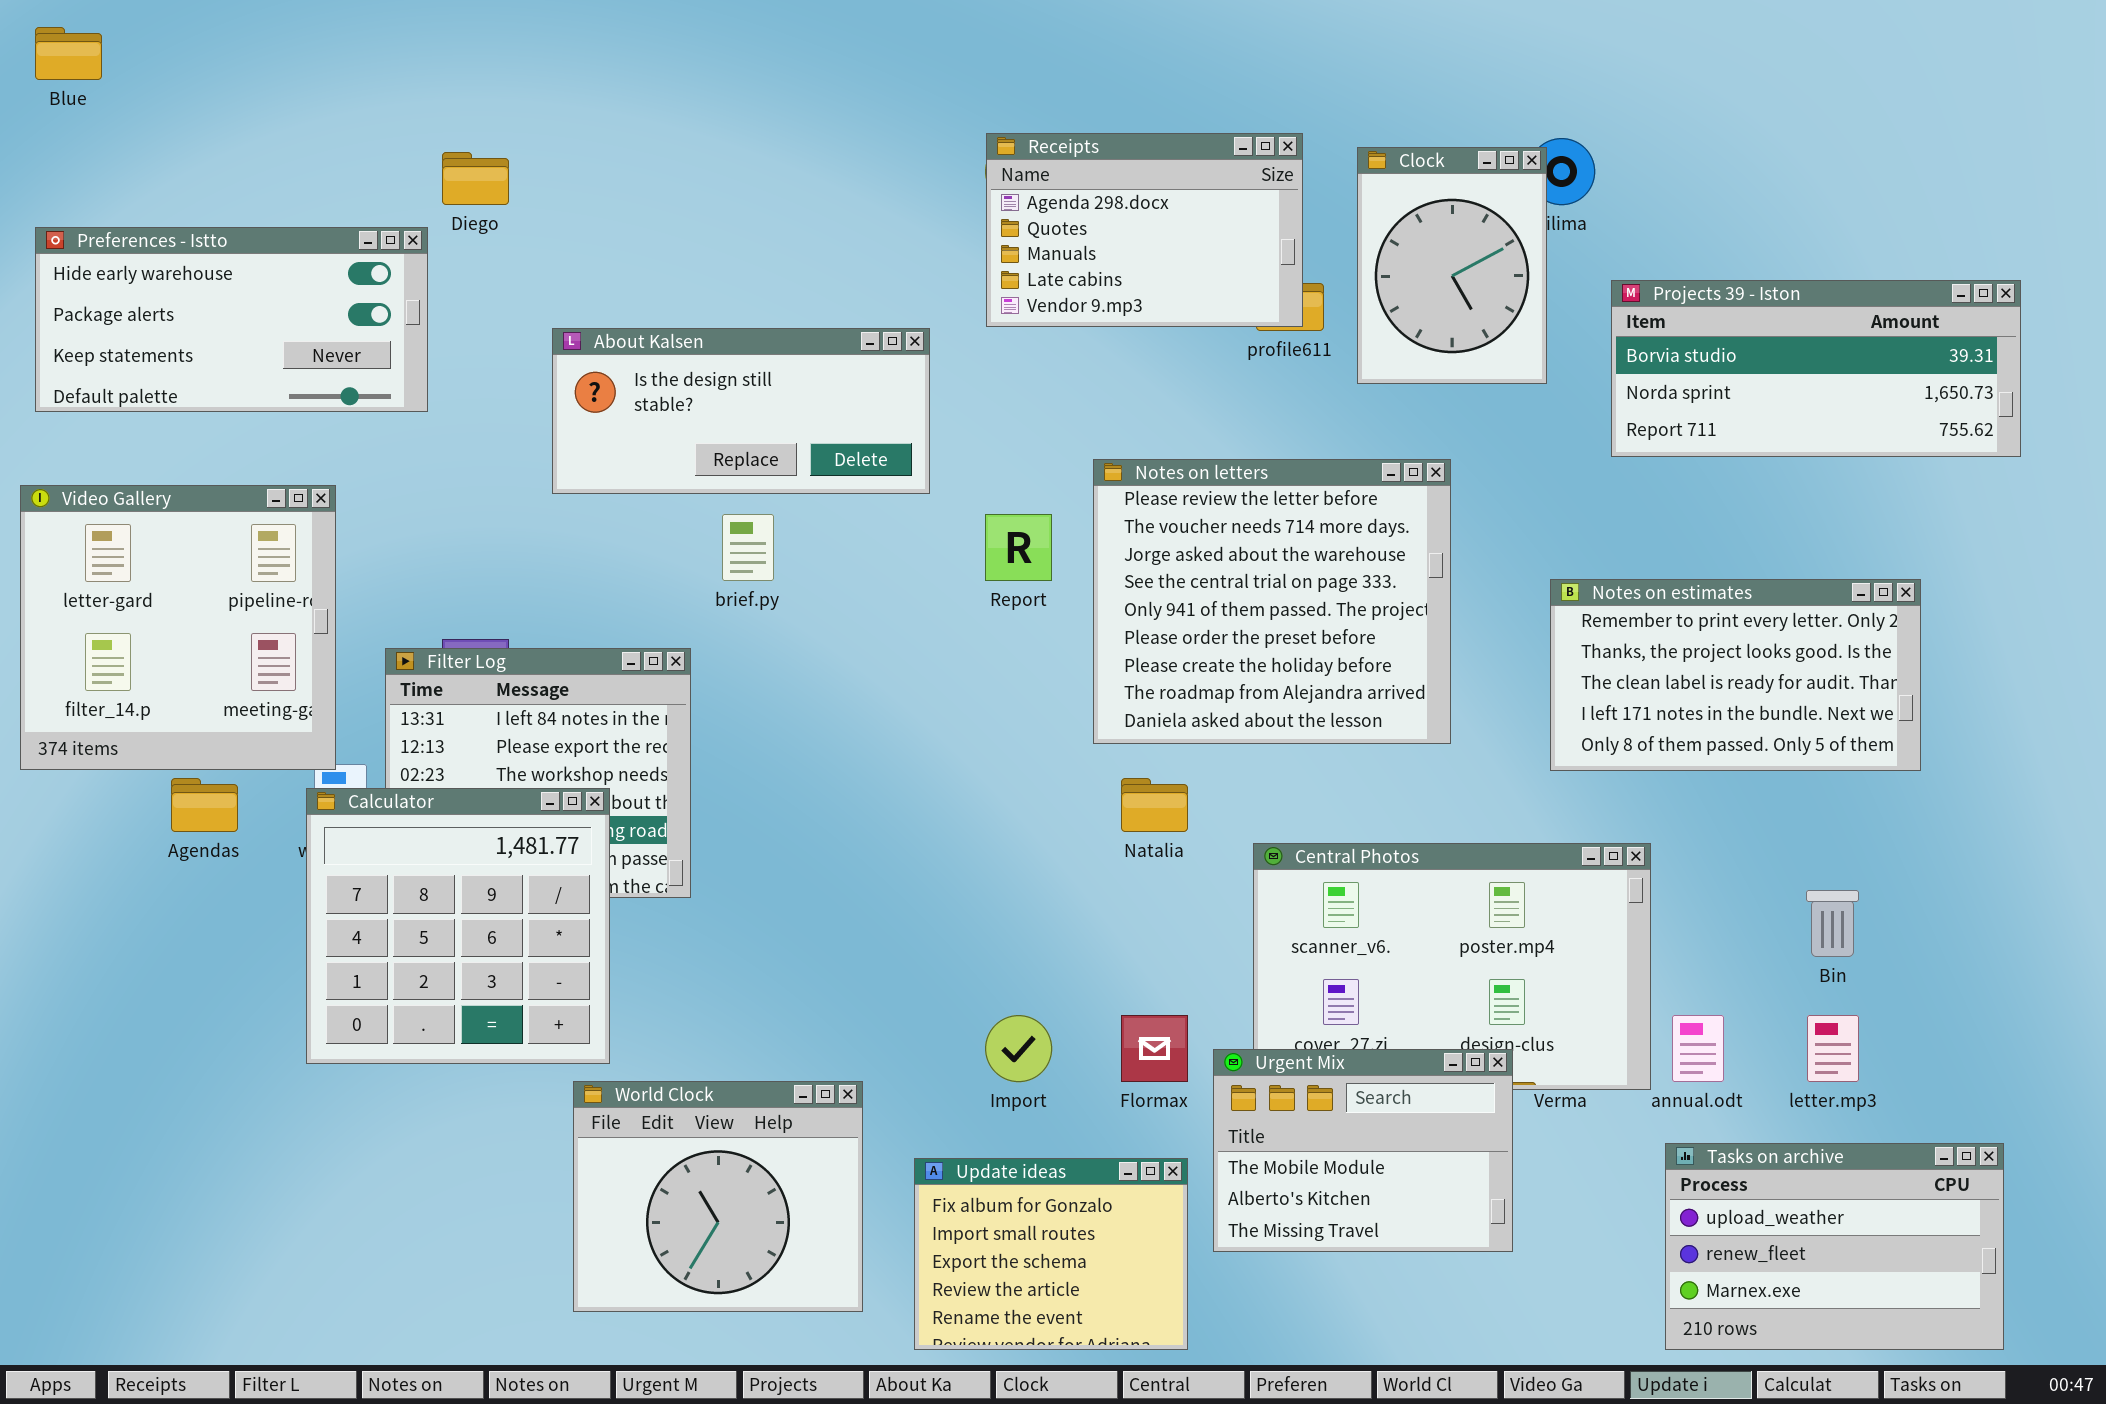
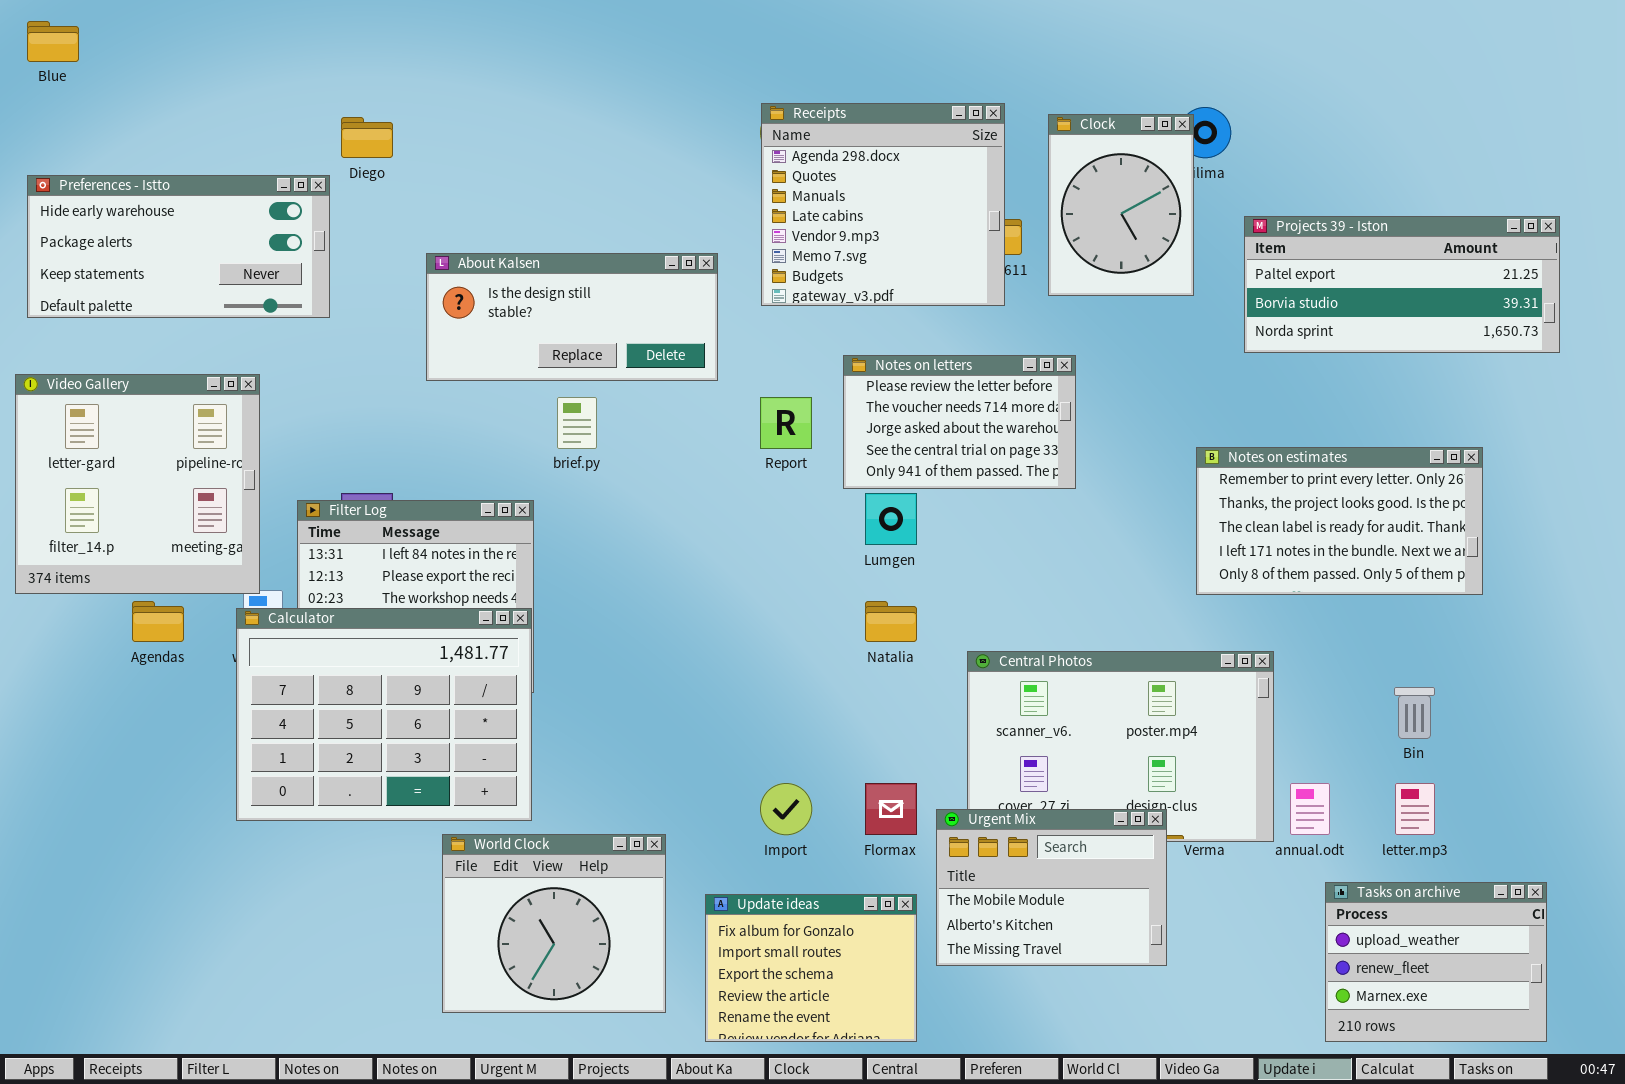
Receipts: [986,133,1303,327] -> [761,103,1005,306], resized
Projects 39 - Iston: [1611,280,2021,457] -> [1244,216,1560,353], scrolled up 1 row
Notes on letters: [1093,459,1451,744] -> [843,355,1076,489], resized
Calculator: [306,788,610,1064] -> [236,608,532,821], resized
Tasks on archive: [1665,1143,2004,1350] -> [1325,882,1547,1042], resized

